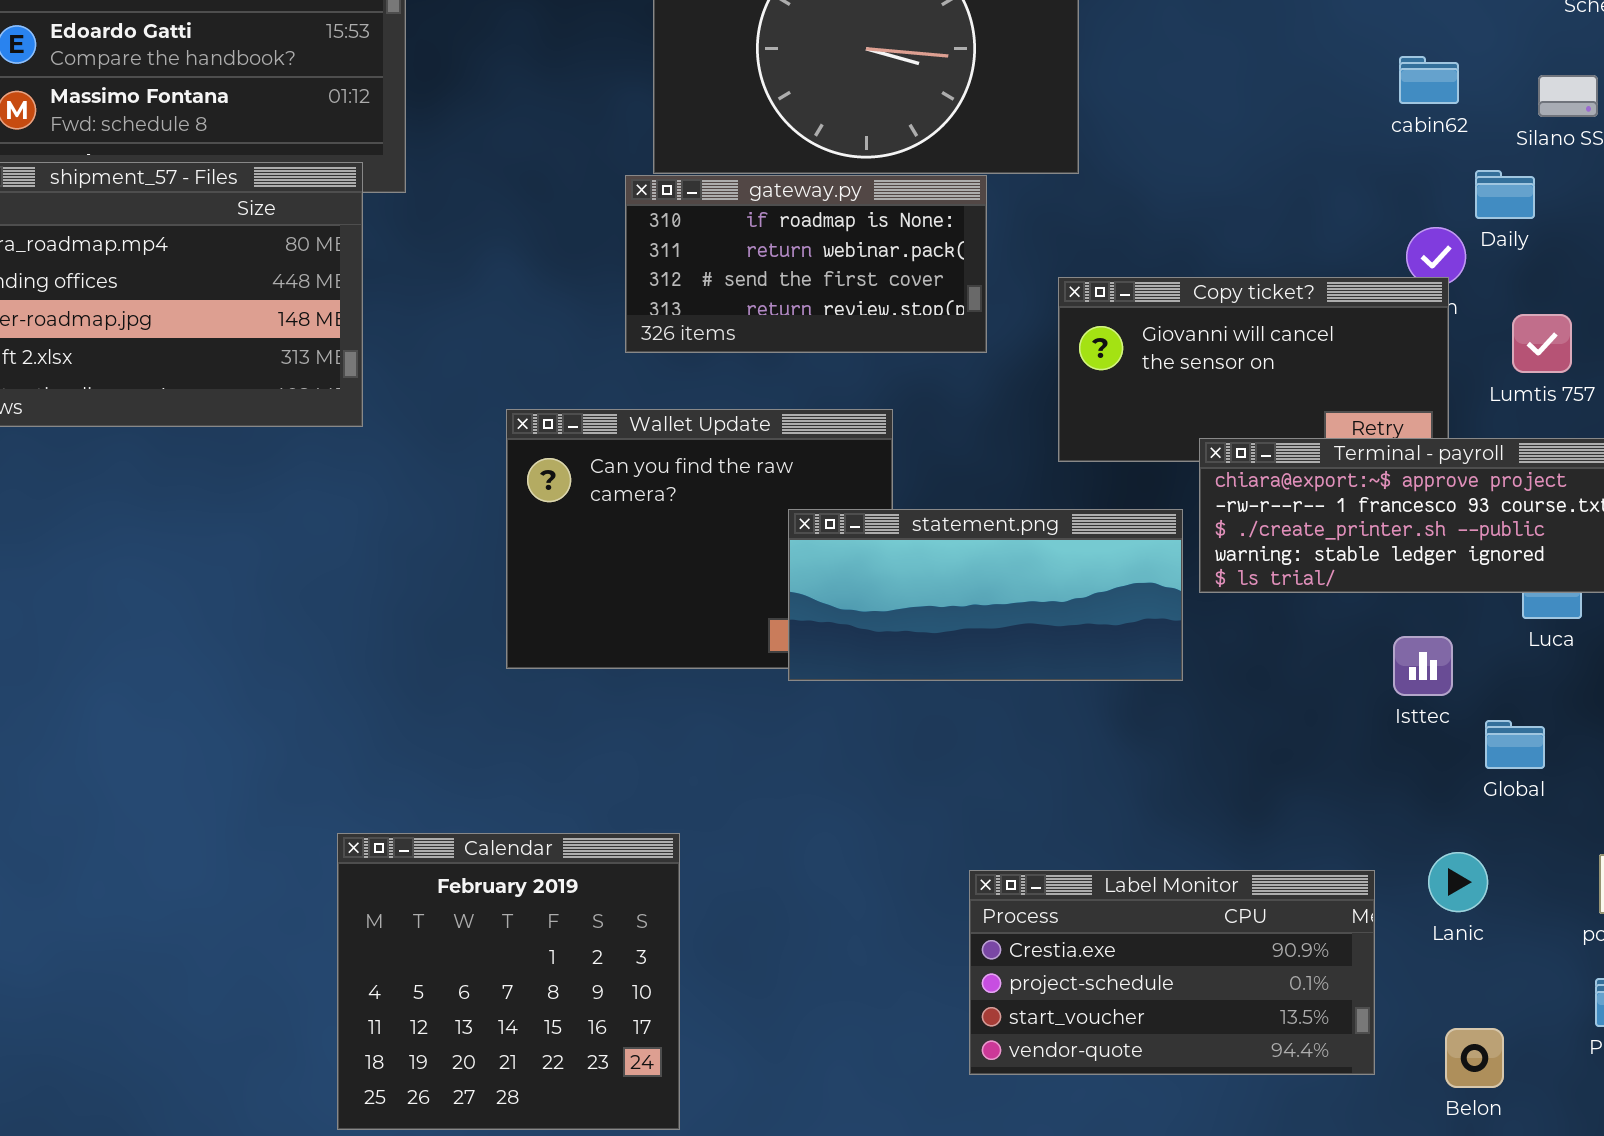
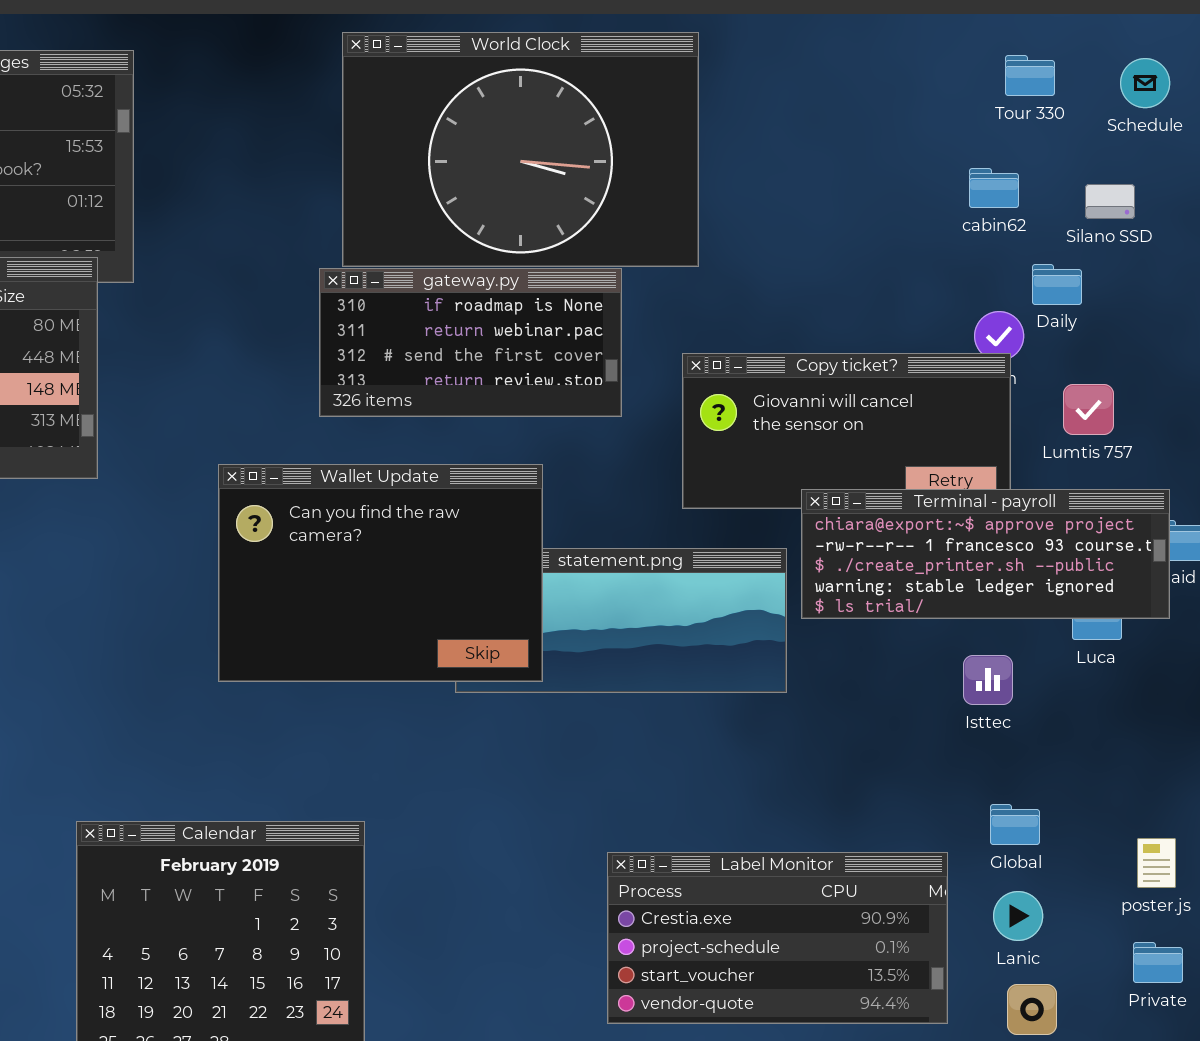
Wallet Update: [506,409,893,669] -> [218,464,543,682], raised
Global: [1485,720,1545,769] -> [990,804,1040,845], moved
Lanic: [1428,852,1488,912] -> [993,891,1043,941], moved

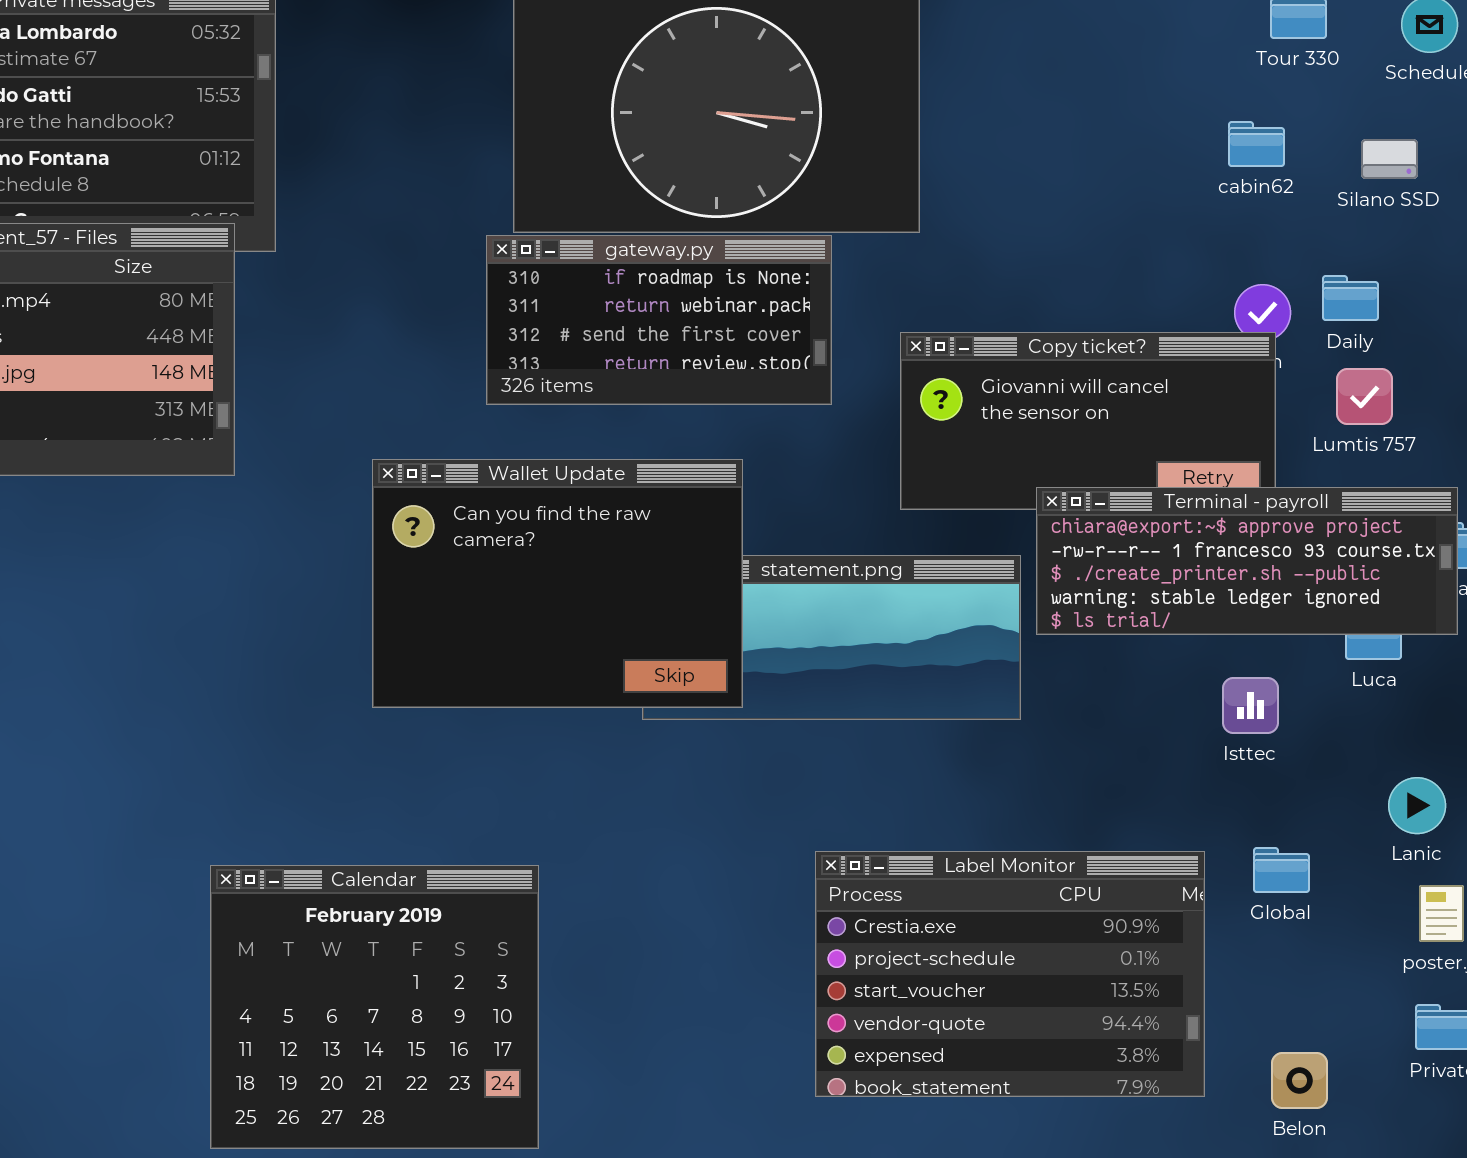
Daily: [1032,264,1082,305] -> [1322,275,1379,321], moved
Label Monitor: [607,852,948,1024] -> [815,851,1205,1097], resized
Lanic: [993,891,1043,941] -> [1388,777,1446,834], moved

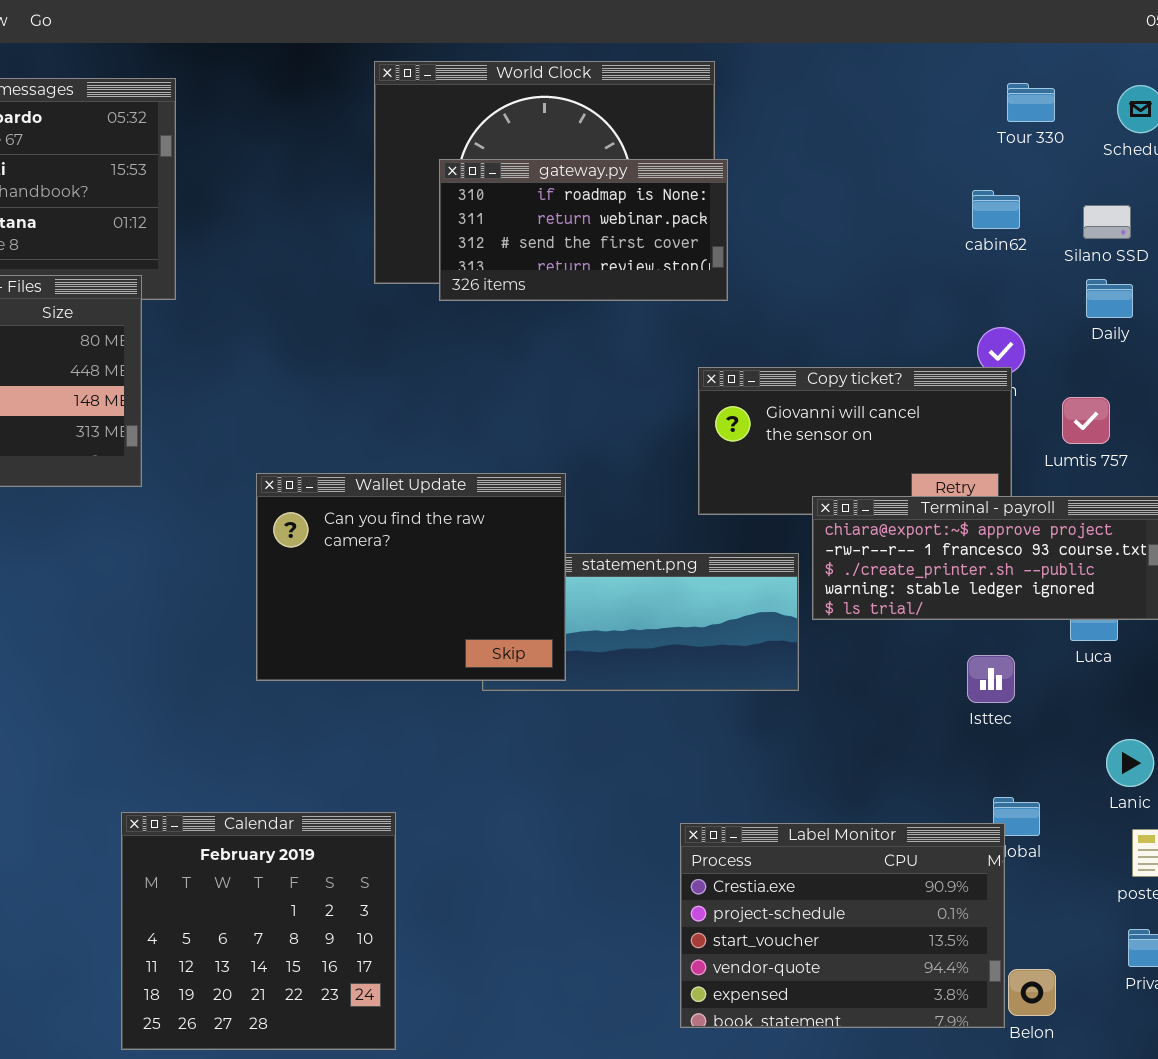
gateway.py: [486,235,832,405] -> [439,159,728,301], moved
Daily: [1322,275,1379,321] -> [1086,279,1133,318], moved
Label Monitor: [815,851,1205,1097] -> [680,823,1005,1028], moved

